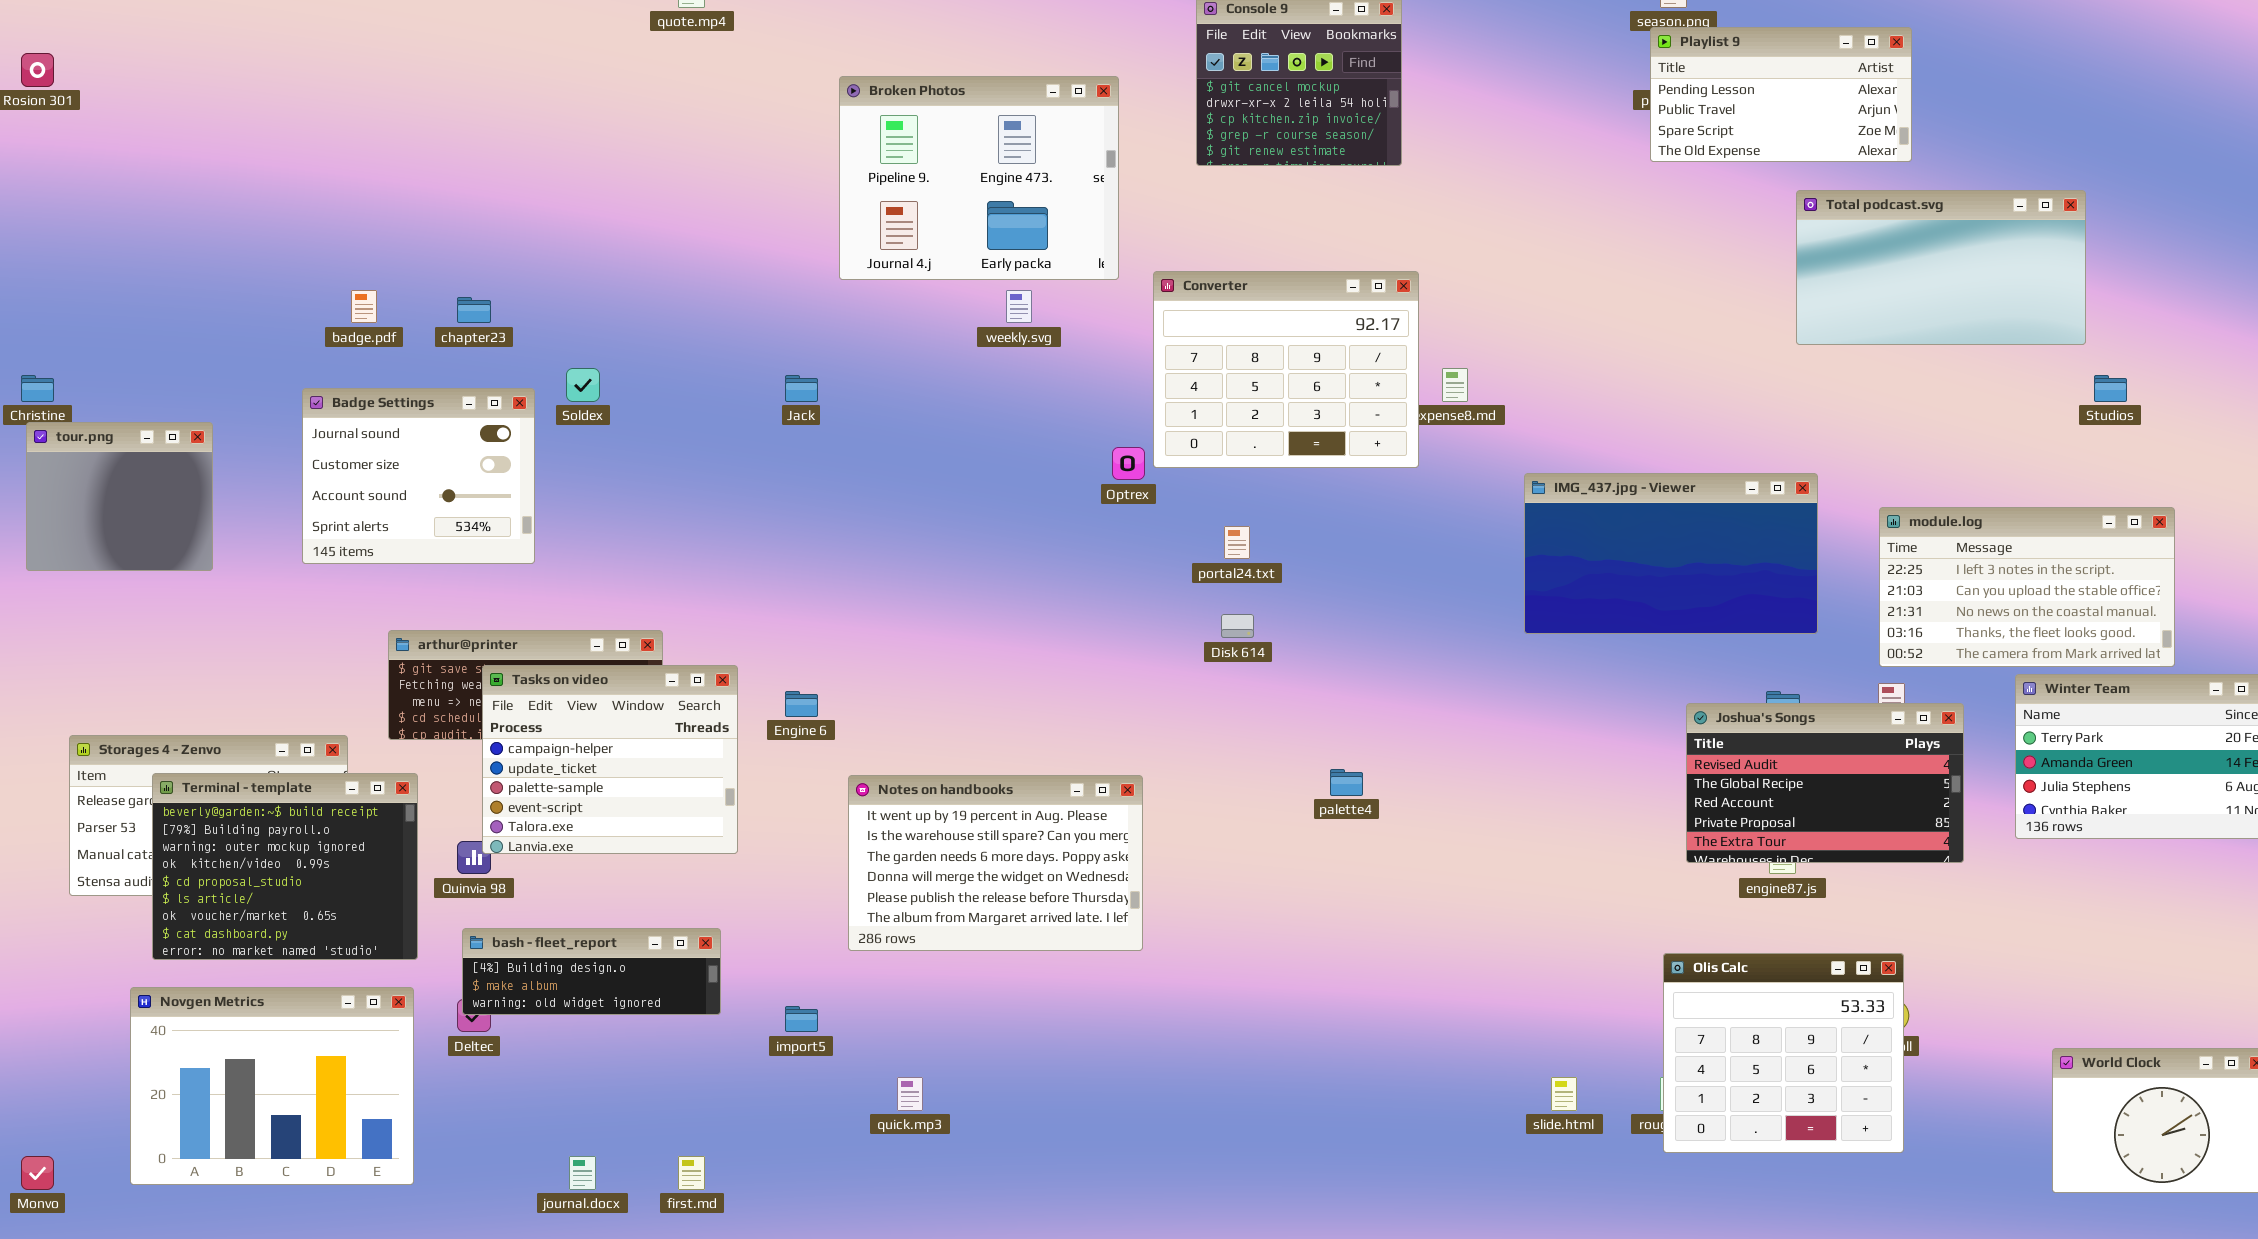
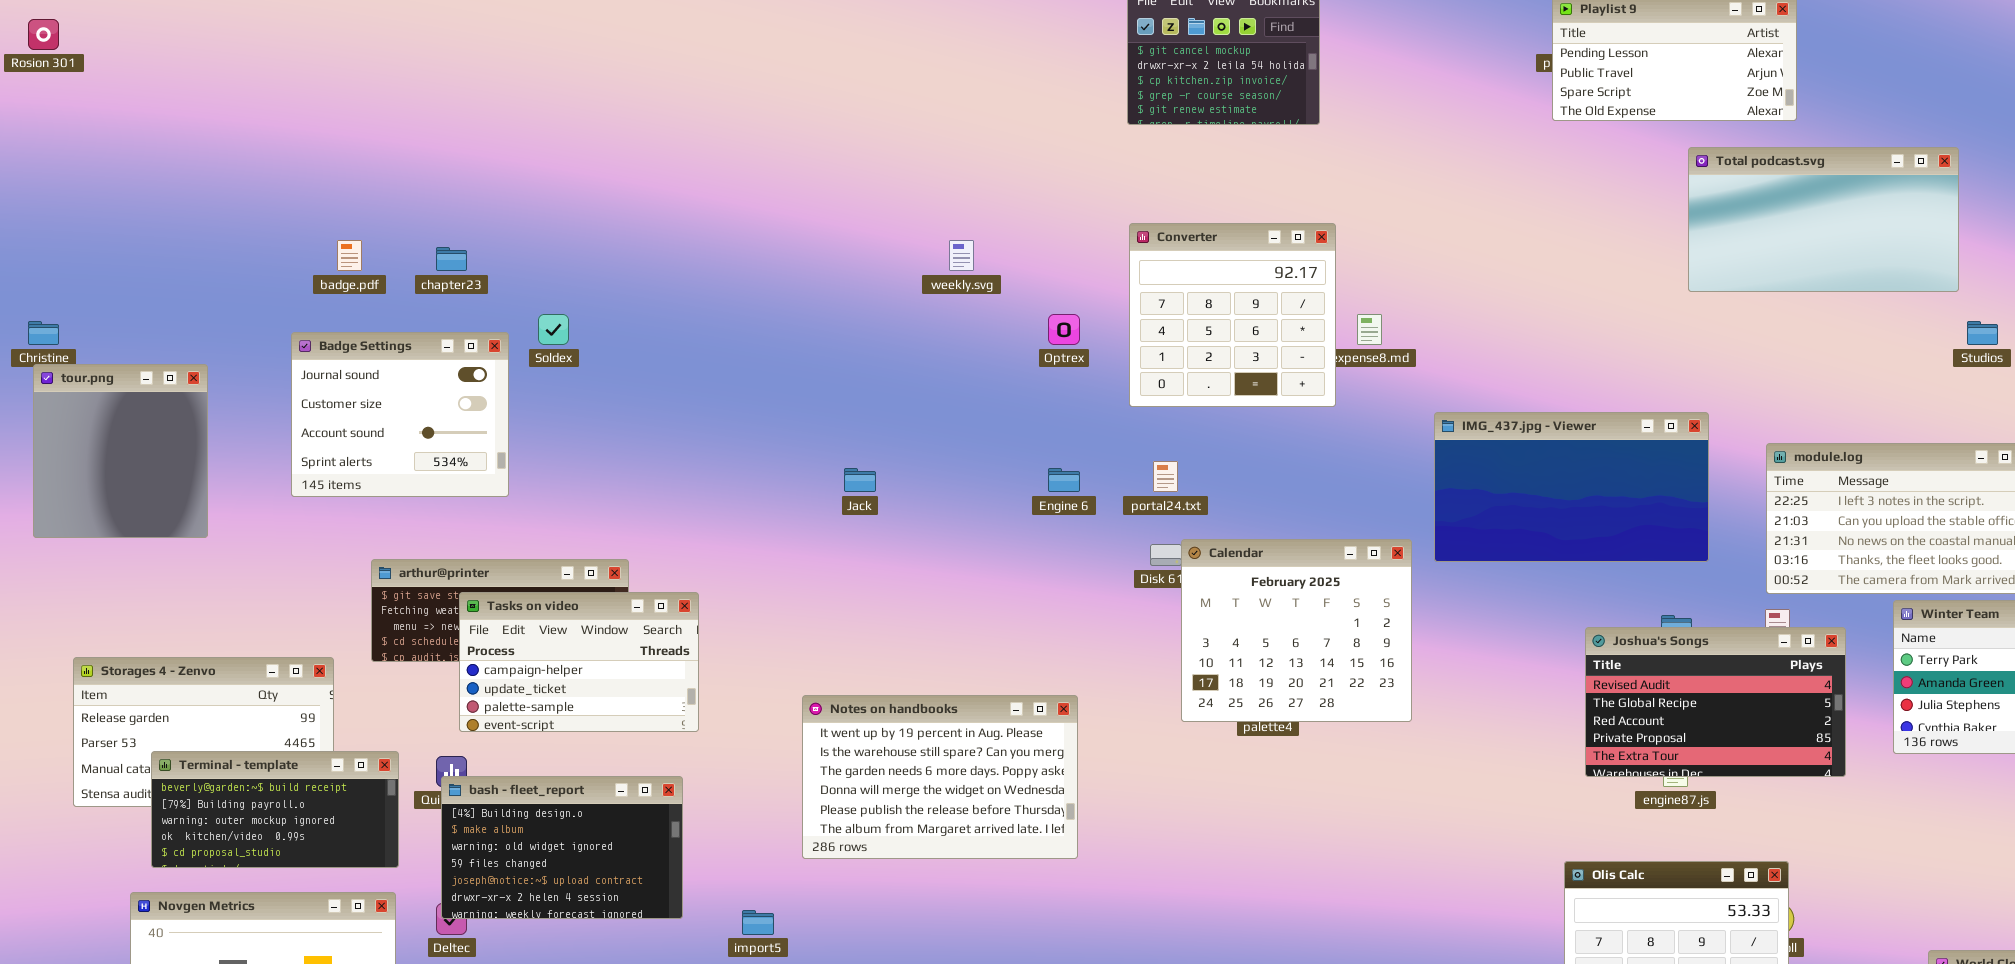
Broken Photos: [839,76,1119,280] -> none, closed
Converter: [1153,271,1419,468] -> [1129,223,1336,407], resized
Jack: [785,375,818,402] -> [844,468,876,492], moved
tour.png: [26,422,213,571] -> [33,364,208,538], resized
Optrex: [1112,447,1145,480] -> [1048,314,1080,345], moved
Calendar: none -> [1181,539,1412,722], opened
Tasks on video: [482,665,738,854] -> [459,592,699,732], resized
Engine 6: [785,691,818,717] -> [1048,468,1080,492], moved
Terminal - template: [152,773,418,960] -> [151,751,399,868], resized
bash - fleet_report: [462,928,721,1015] -> [441,776,683,919], resized

